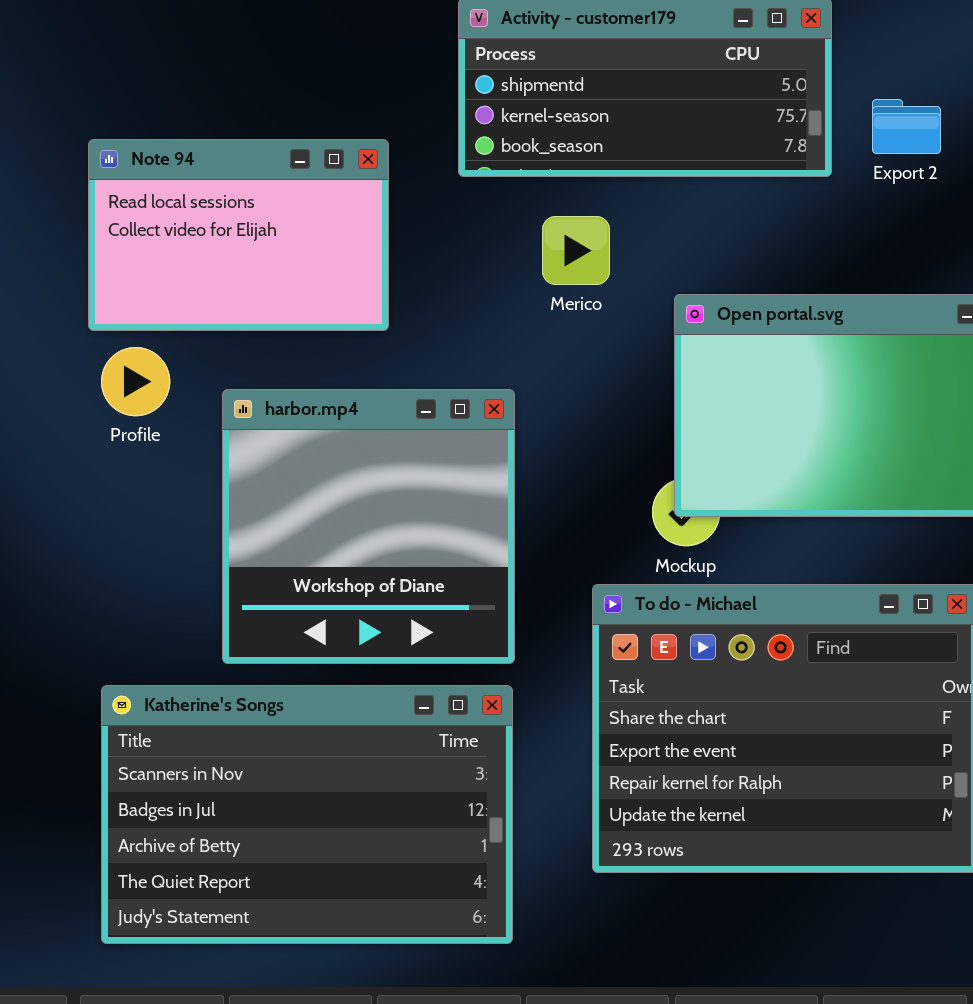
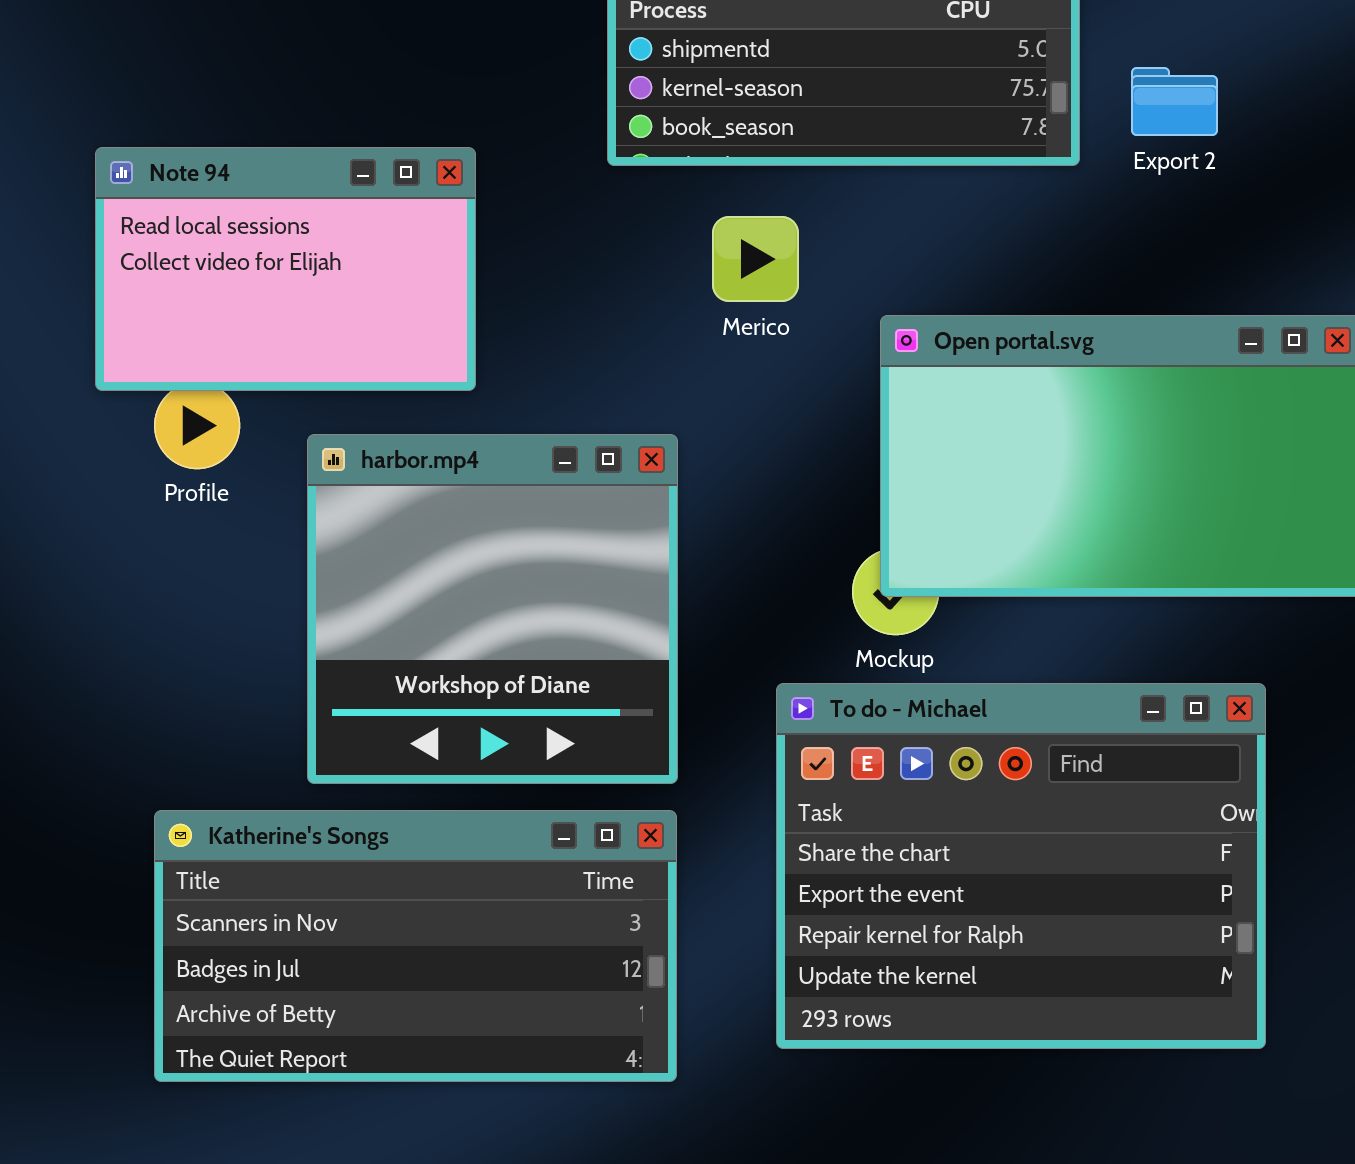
Note 94: [88,139,389,331] -> [95,147,476,391], moved
Katherine's Songs: [101,685,513,944] -> [154,810,677,1082], resized

